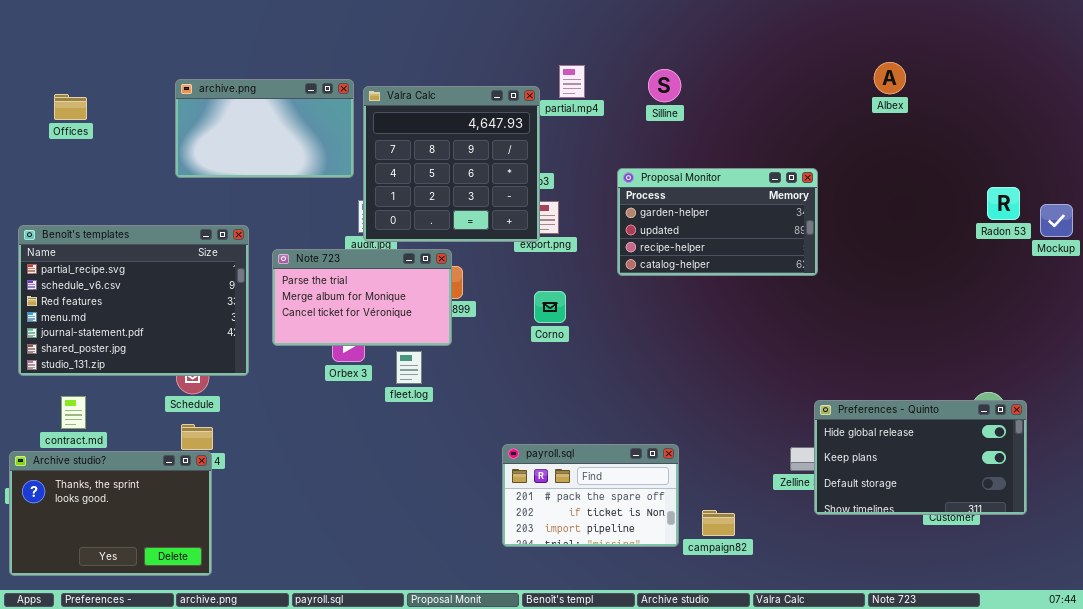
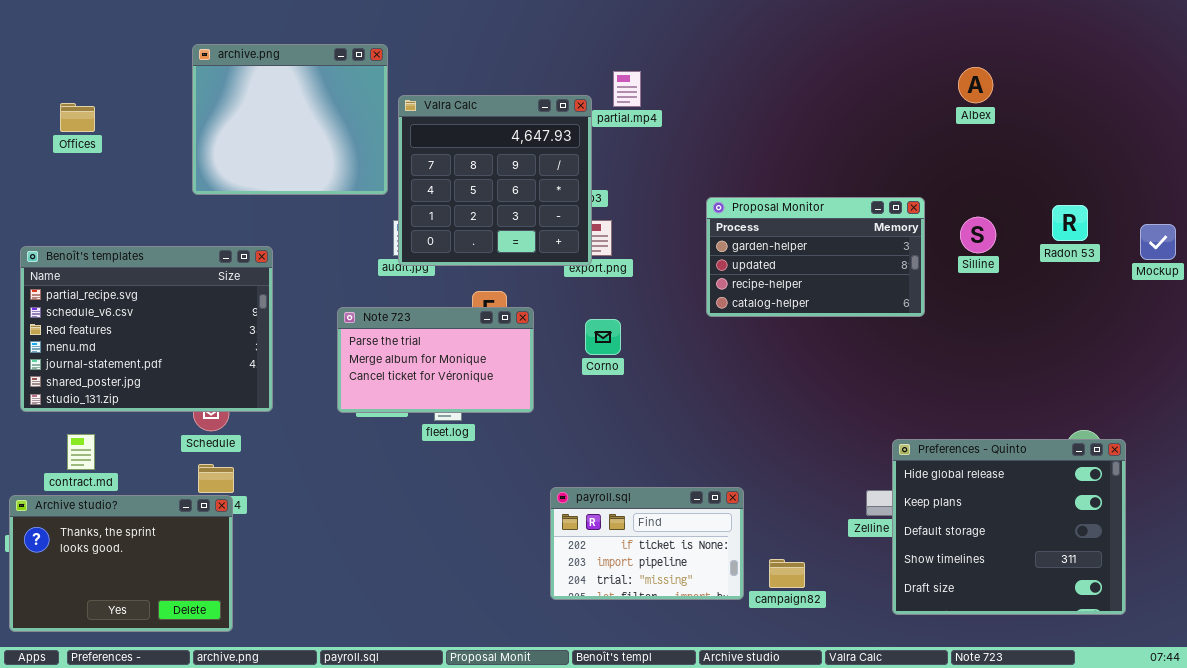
Silline: [648,69,681,102] -> [960,217,996,253], moved
archive.png: [175,79,354,178] -> [192,44,388,195], resized
Proposal Monitor: [617,168,818,276] -> [706,197,925,317], moved
Radon 53: [987,187,1020,220] -> [1052,205,1088,241], moved
Note 723: [272,249,452,346] -> [337,307,534,413], moved
Preferences - Quinto: [814,400,1027,515] -> [892,439,1126,615], resized
payroll.sql: [502,444,679,547] -> [550,487,744,600], scrolled down 1 row

